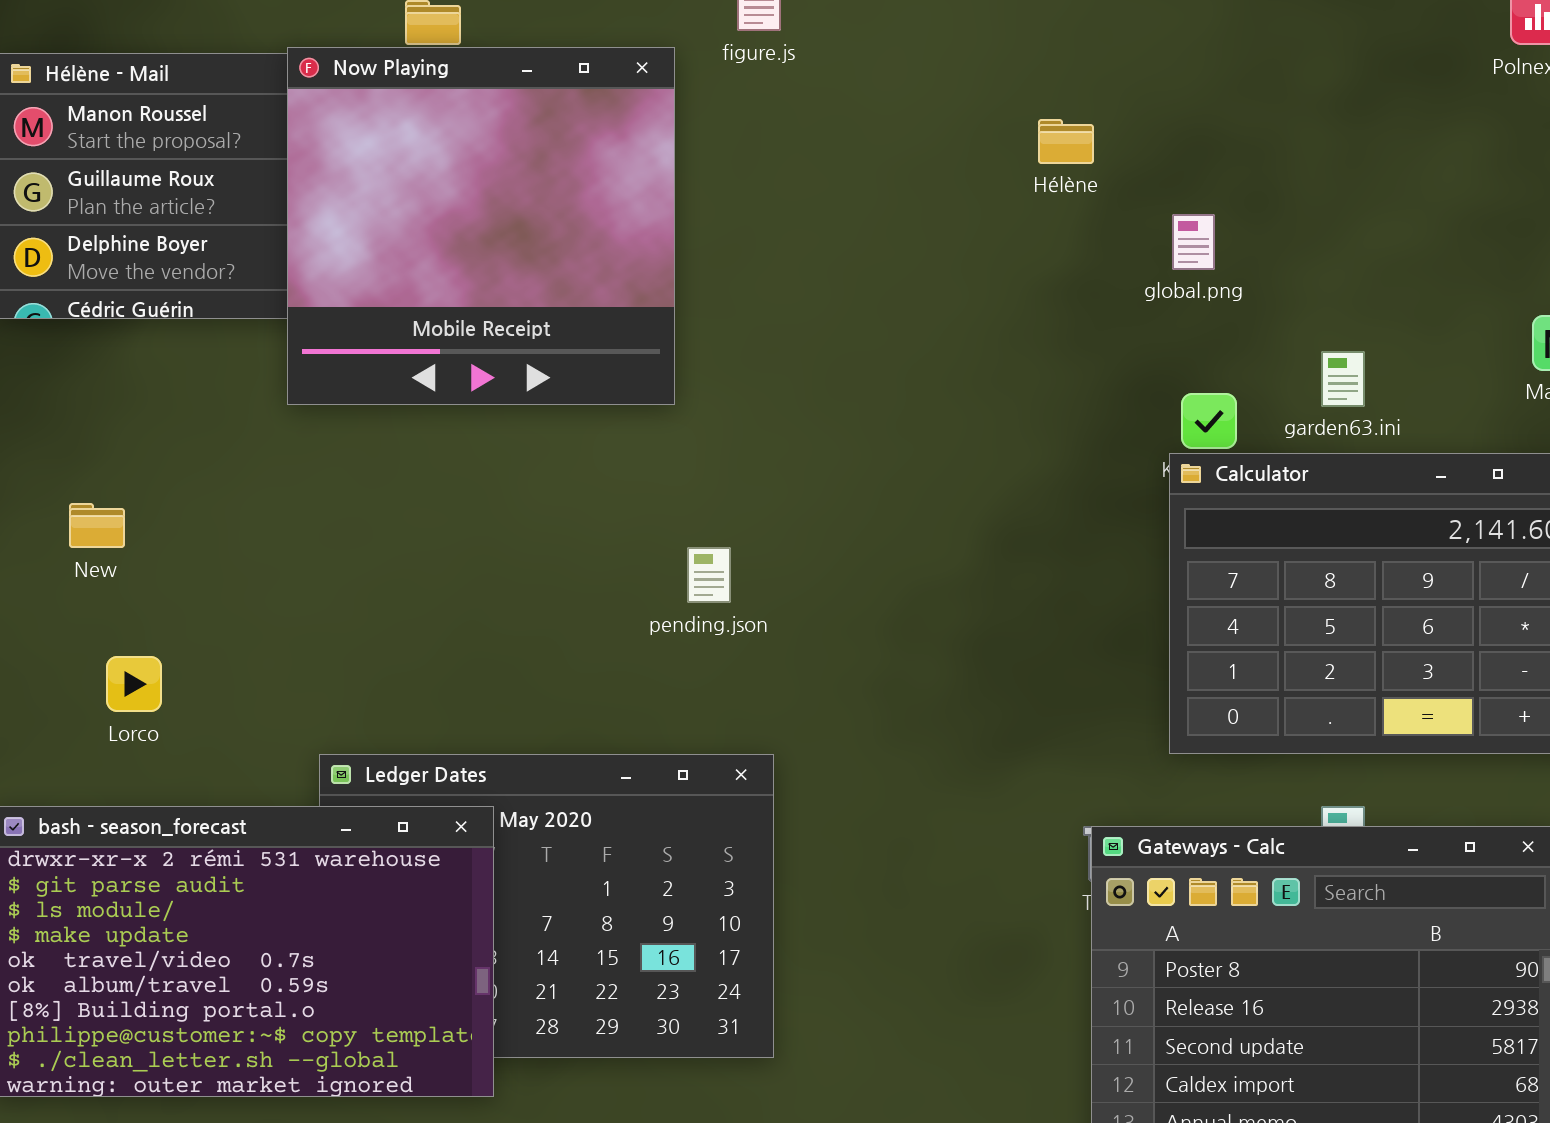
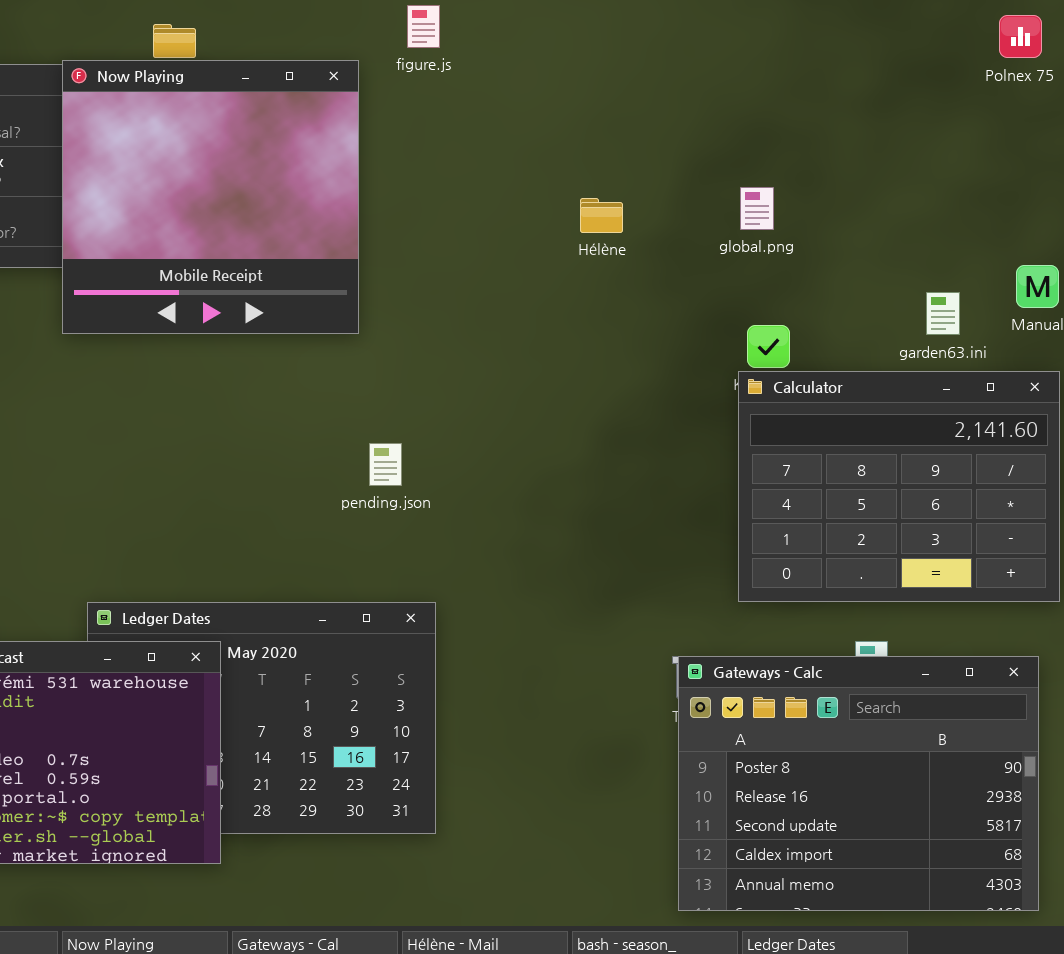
Hélène: [1038,119,1094,164] -> [580,198,623,233], moved
garden63.ini: [1321,351,1365,407] -> [926,292,960,335], moved

